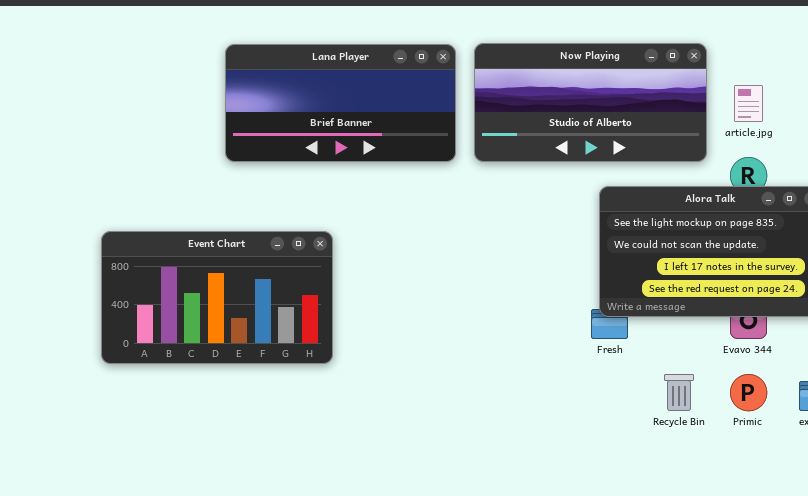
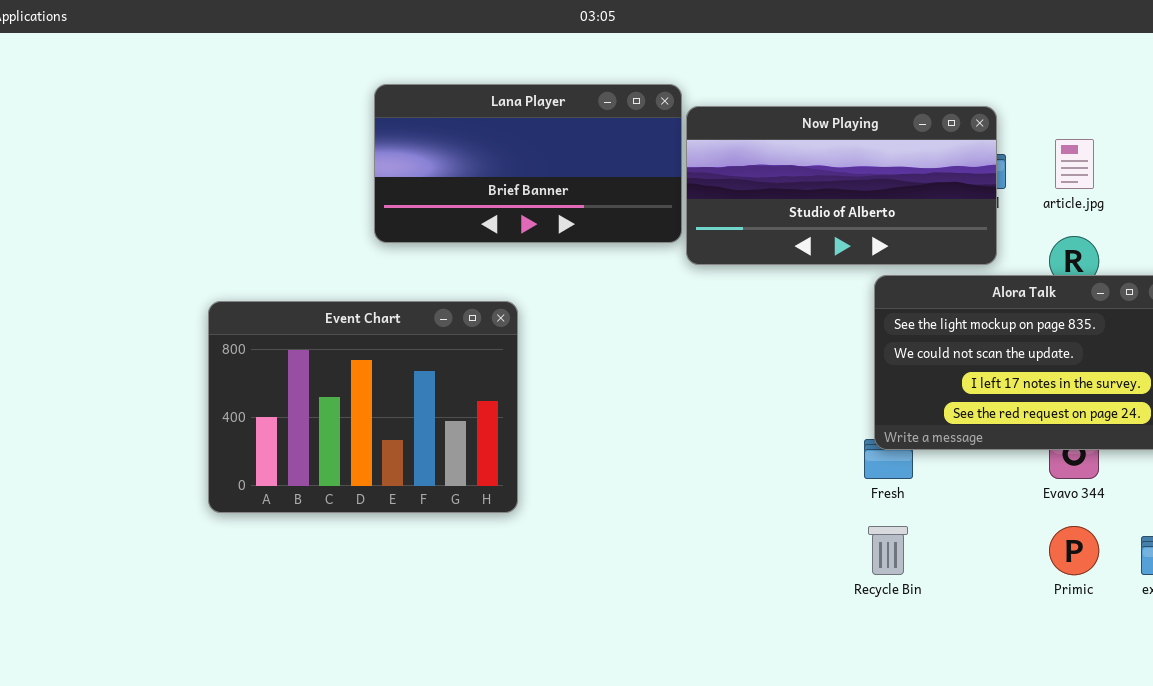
Now Playing: [474,43,707,162] -> [686,106,997,265], moved
Event Chart: [101,231,333,364] -> [208,301,518,513], resized
Recycle Bin: [664,374,694,411] -> [868,526,908,575], moved

